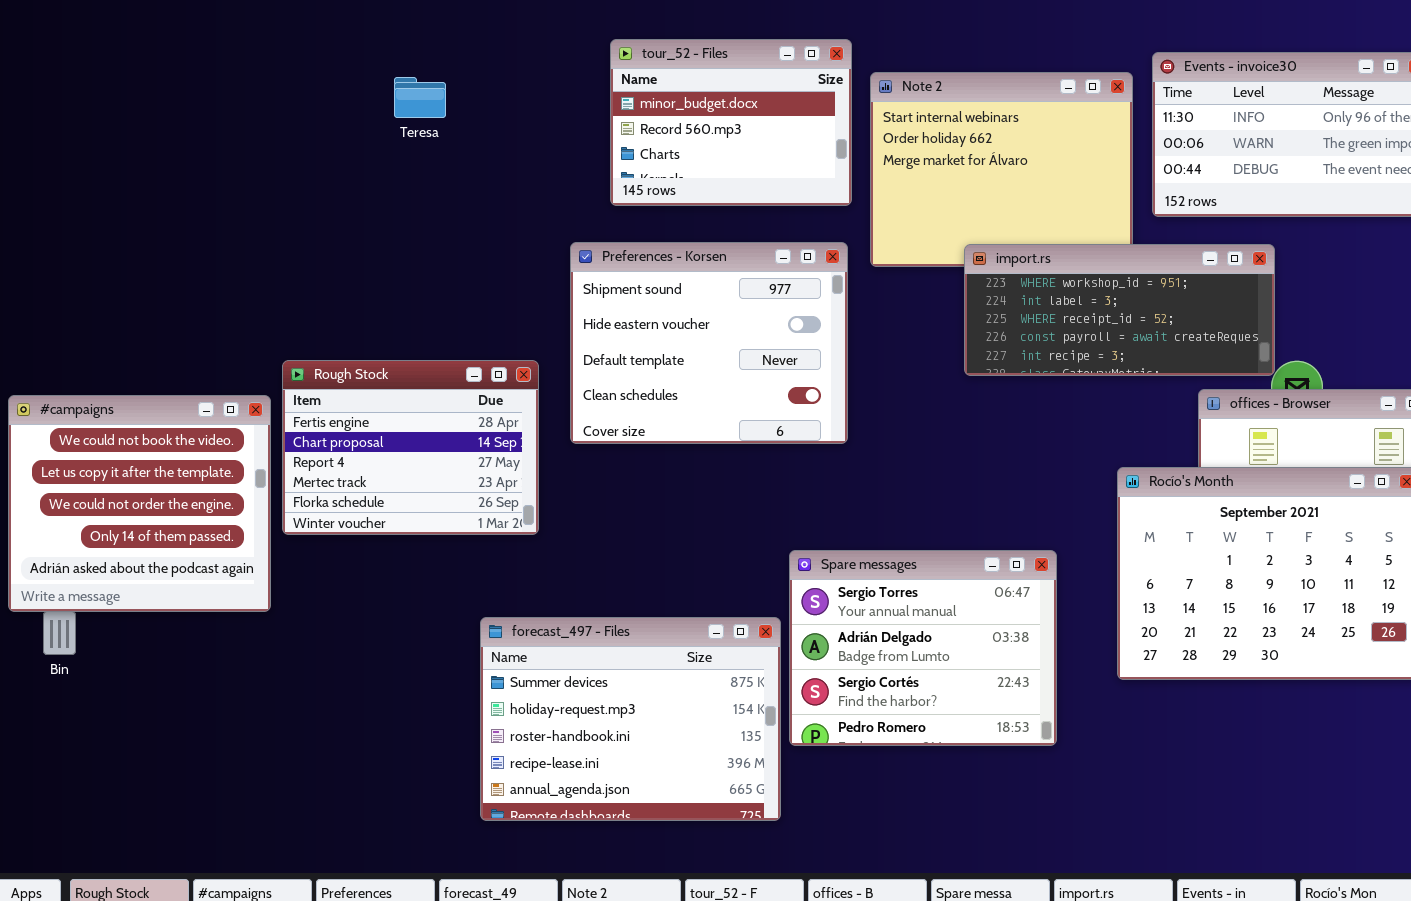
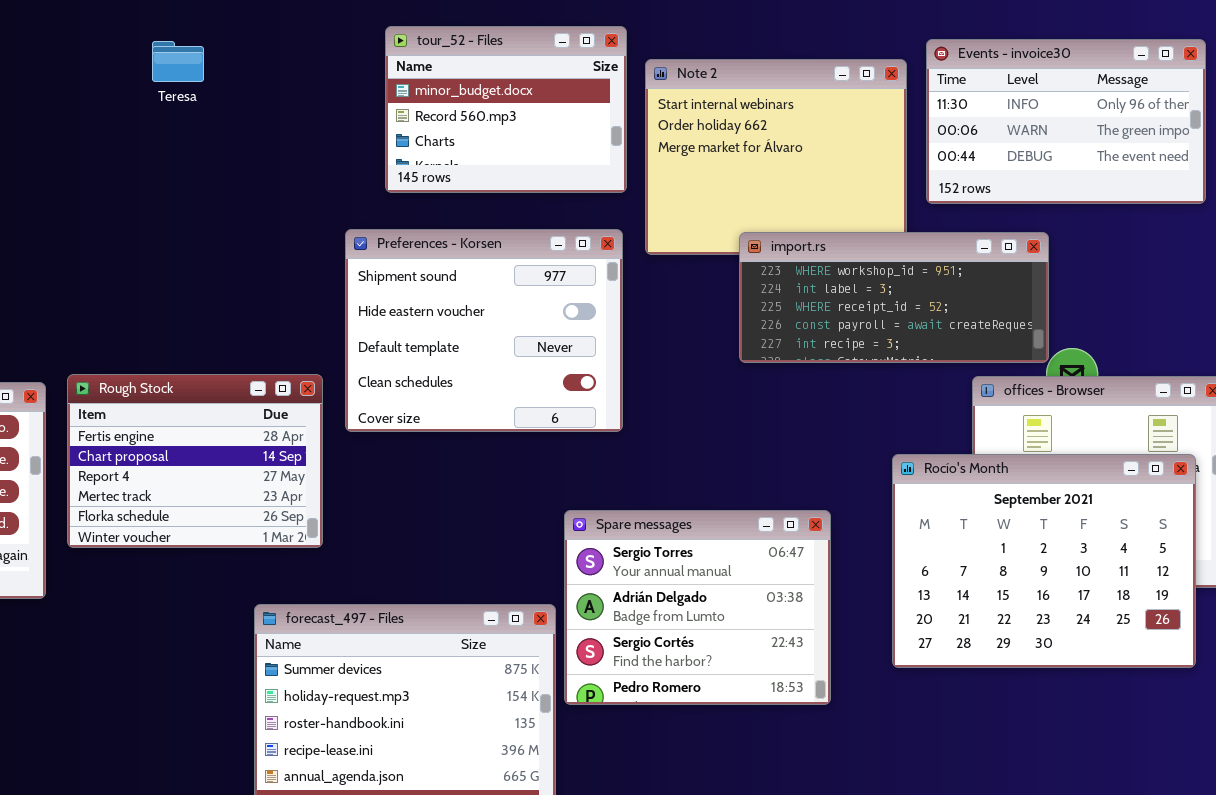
Teresa: [394,77,446,118] -> [152,41,204,82], moved
Rough Stock: [282,360,539,535] -> [67,374,323,548], moved
Spare messages: [789,550,1057,746] -> [564,510,831,705], moved

